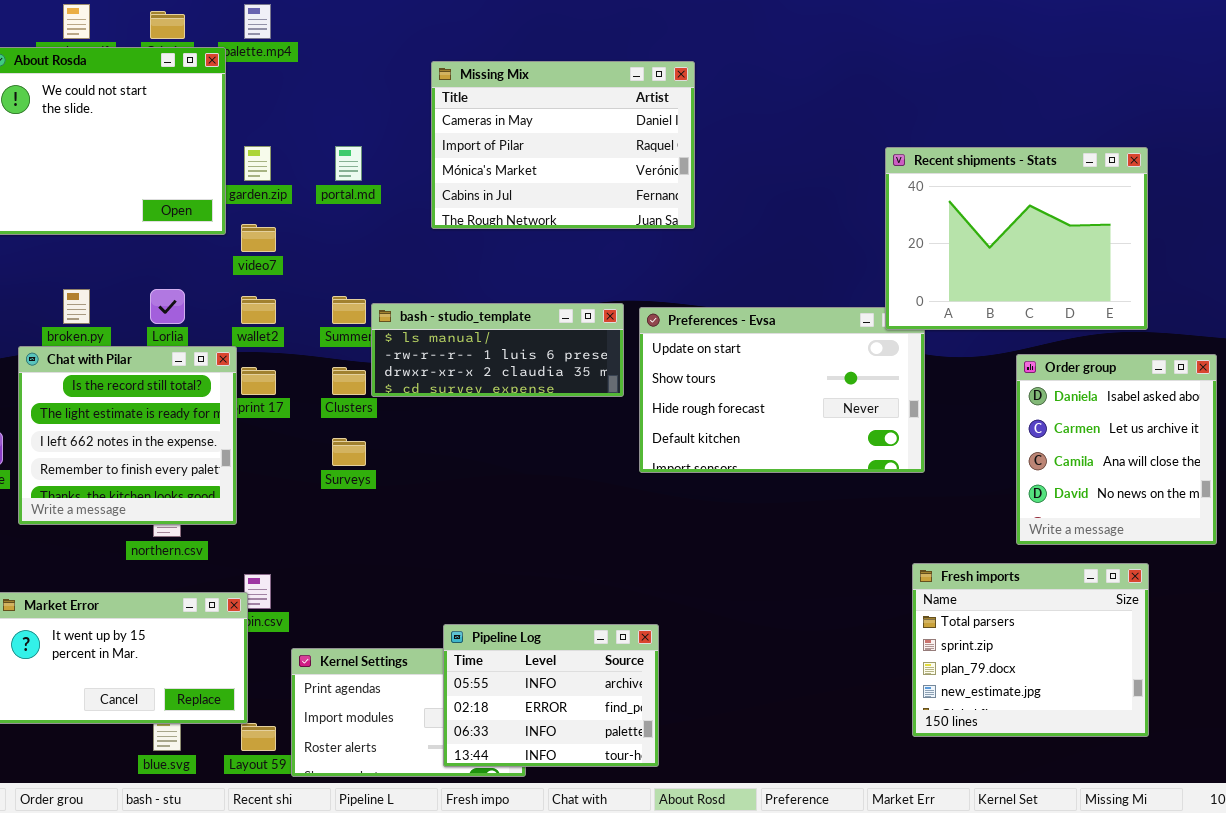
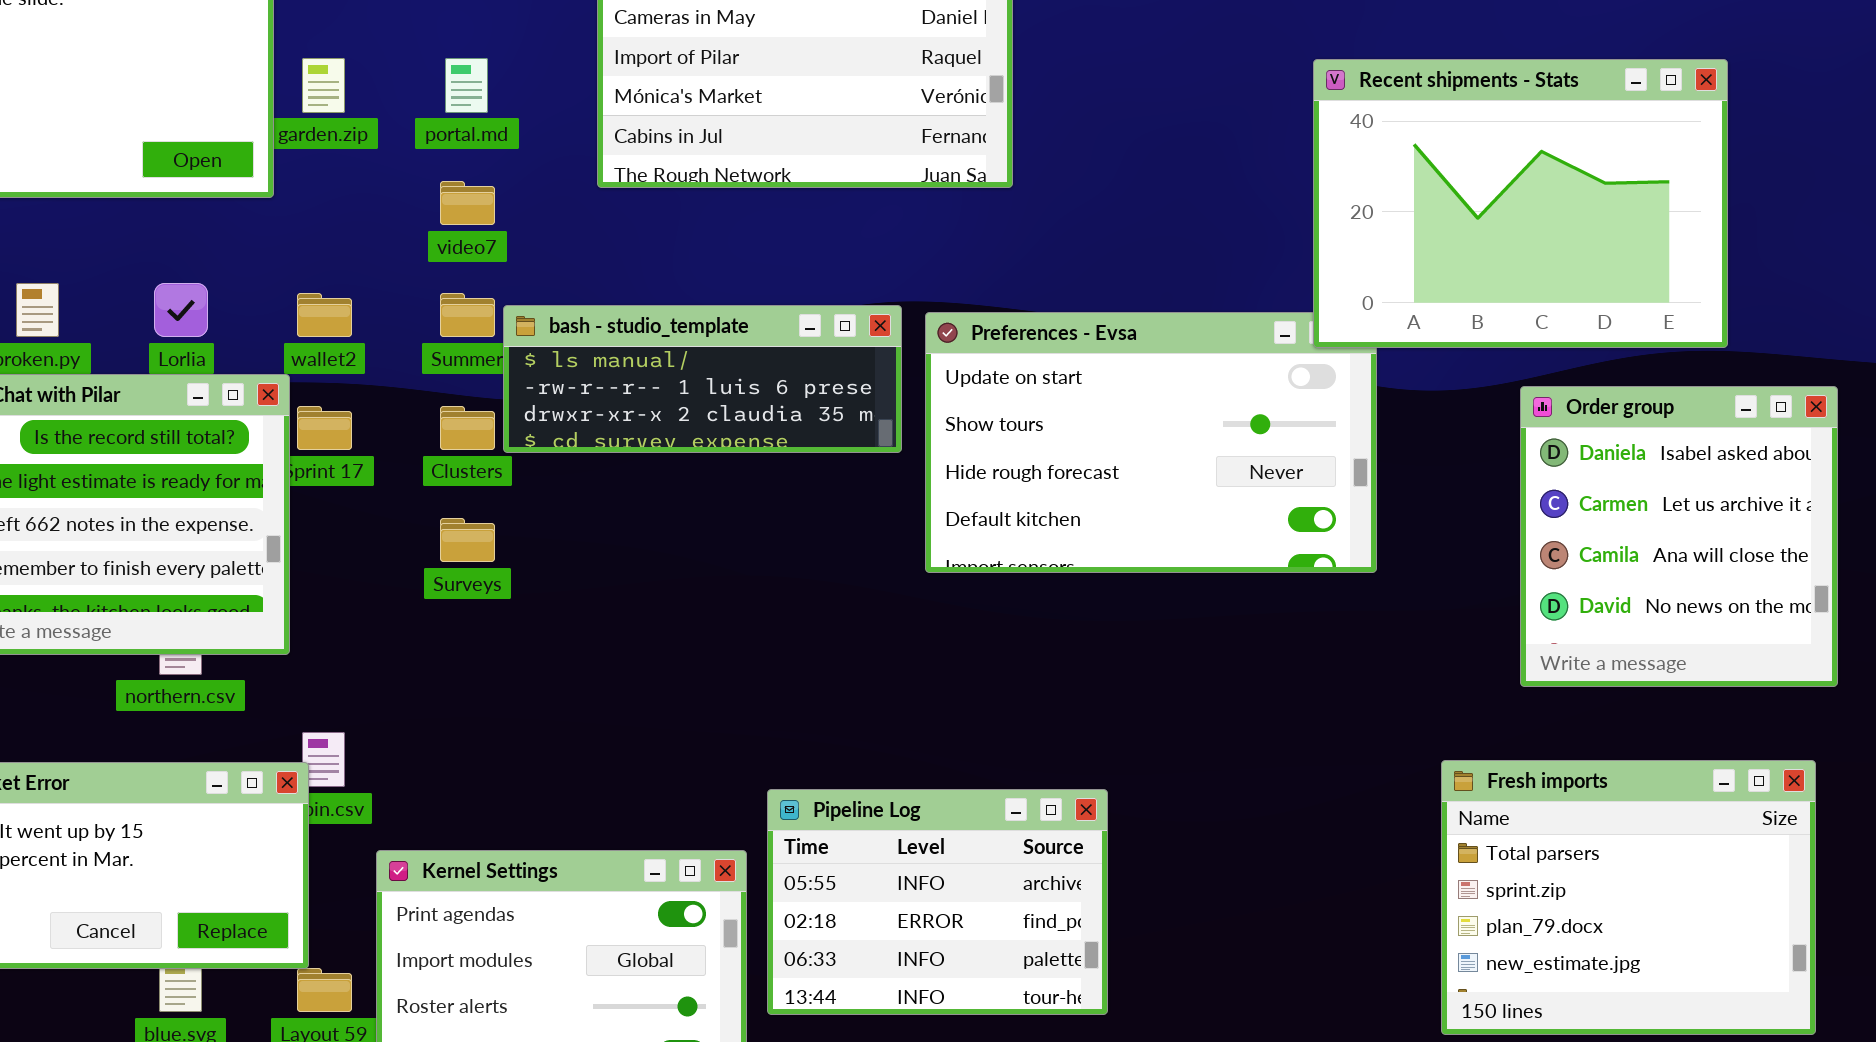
video7: [241,224,276,252] -> [440,181,495,225], moved
Fresh imports: [912,563,1149,737] -> [1441,760,1816,1035], moved
Pipeline Log: [443,624,659,767] -> [767,789,1108,1015], moved

